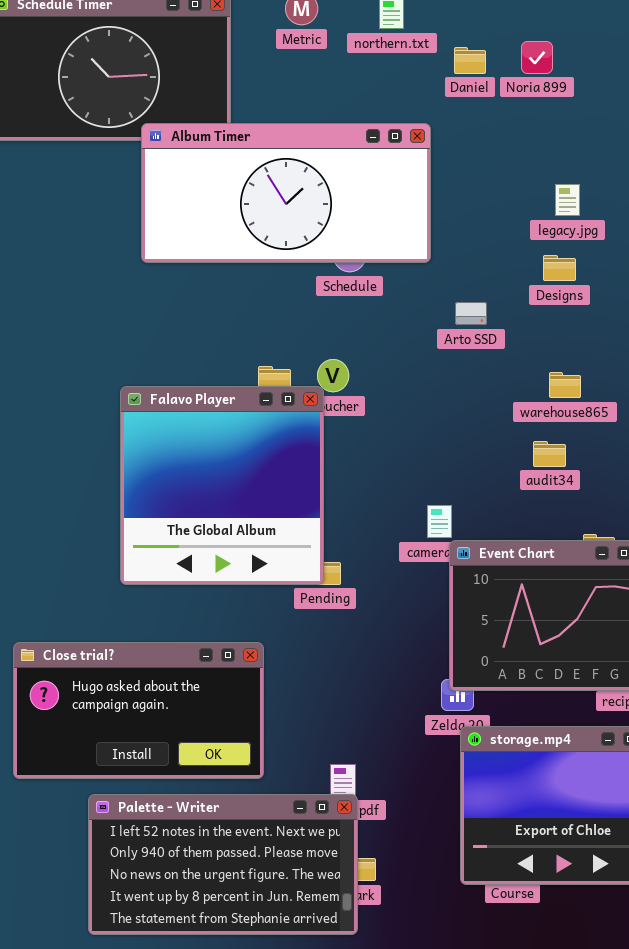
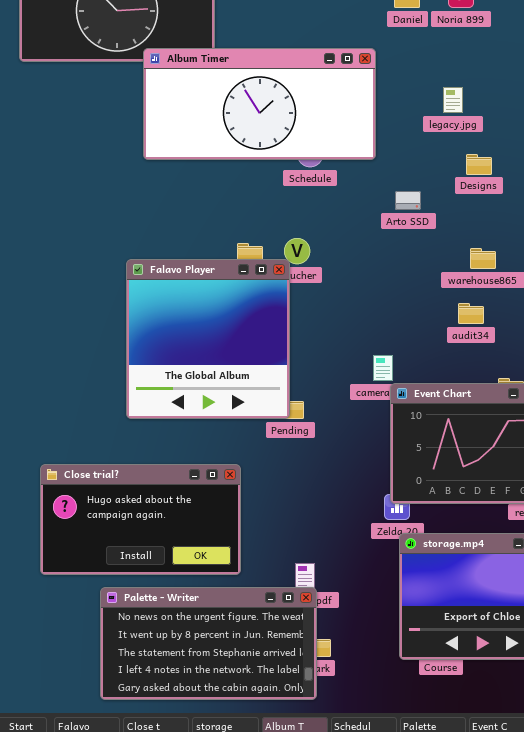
legacy.jpg: [555,184,580,216] -> [443,87,463,113], moved
Palette - Writer: [88,794,358,935] -> [100,587,317,700], scrolled down 2 rows

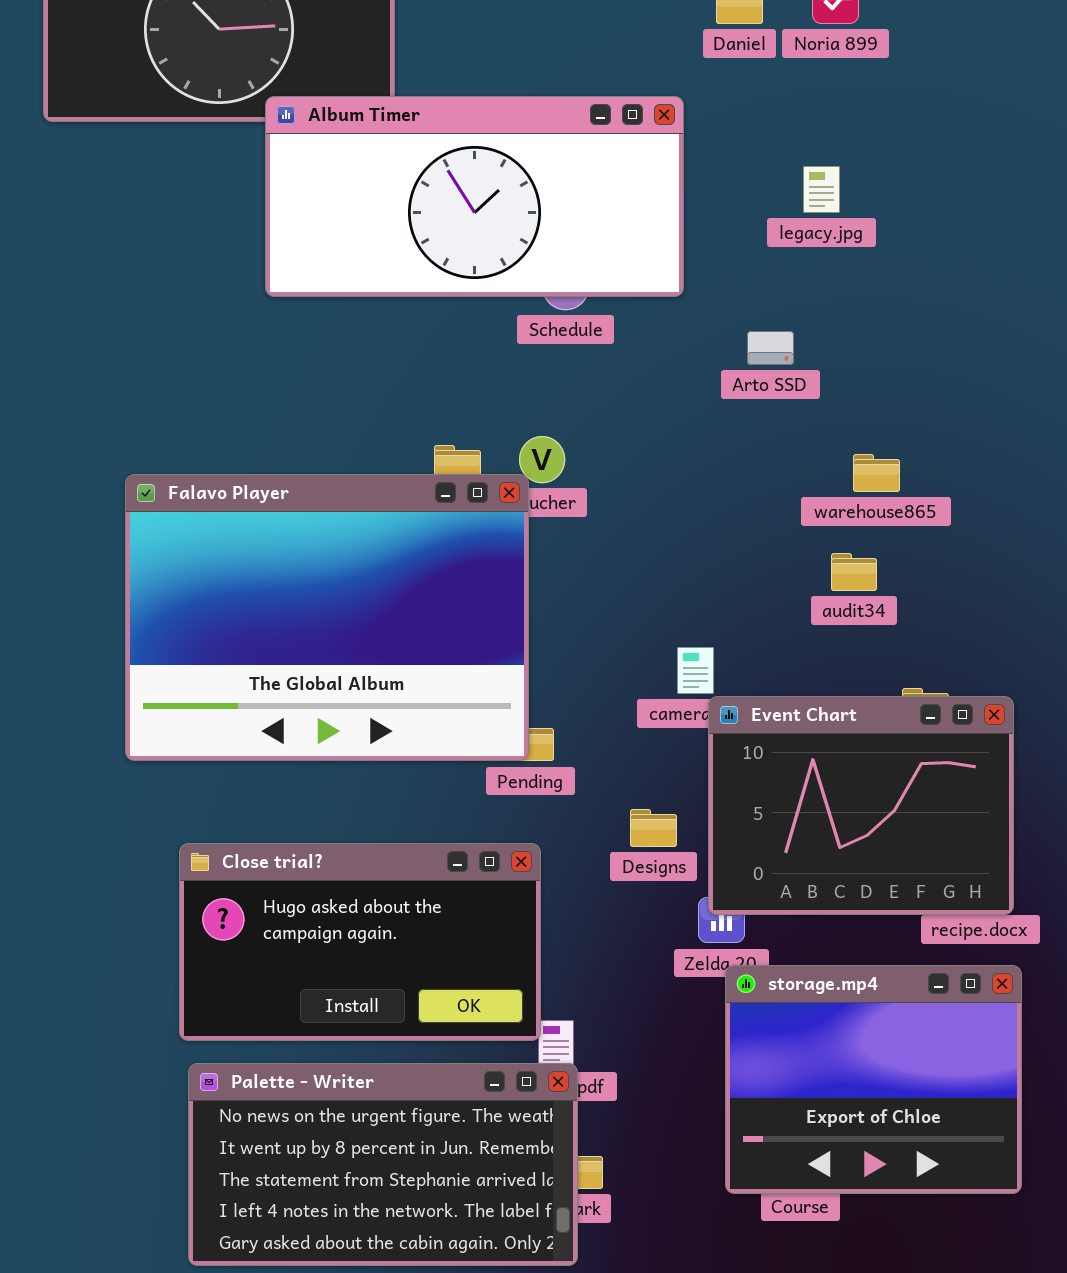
Designs: [466,154,492,175] -> [630,809,677,847], moved
Arto SSD: [395,191,421,210] -> [747,331,794,365], moved
Falavo Player: [126,259,290,419] -> [125,474,529,761], resized
Close trial?: [40,464,241,575] -> [179,843,541,1041], moved

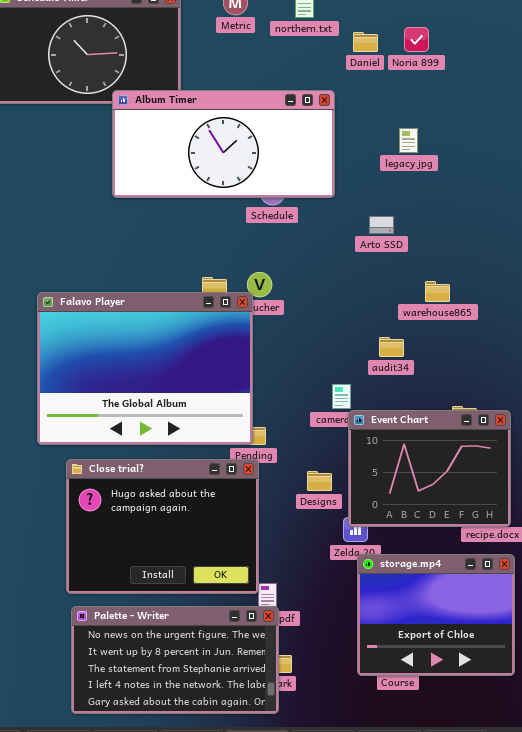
audit34: [831,553,877,591] -> [379,337,404,357], moved
Close trial?: [179,843,541,1041] -> [66,459,259,594], resized

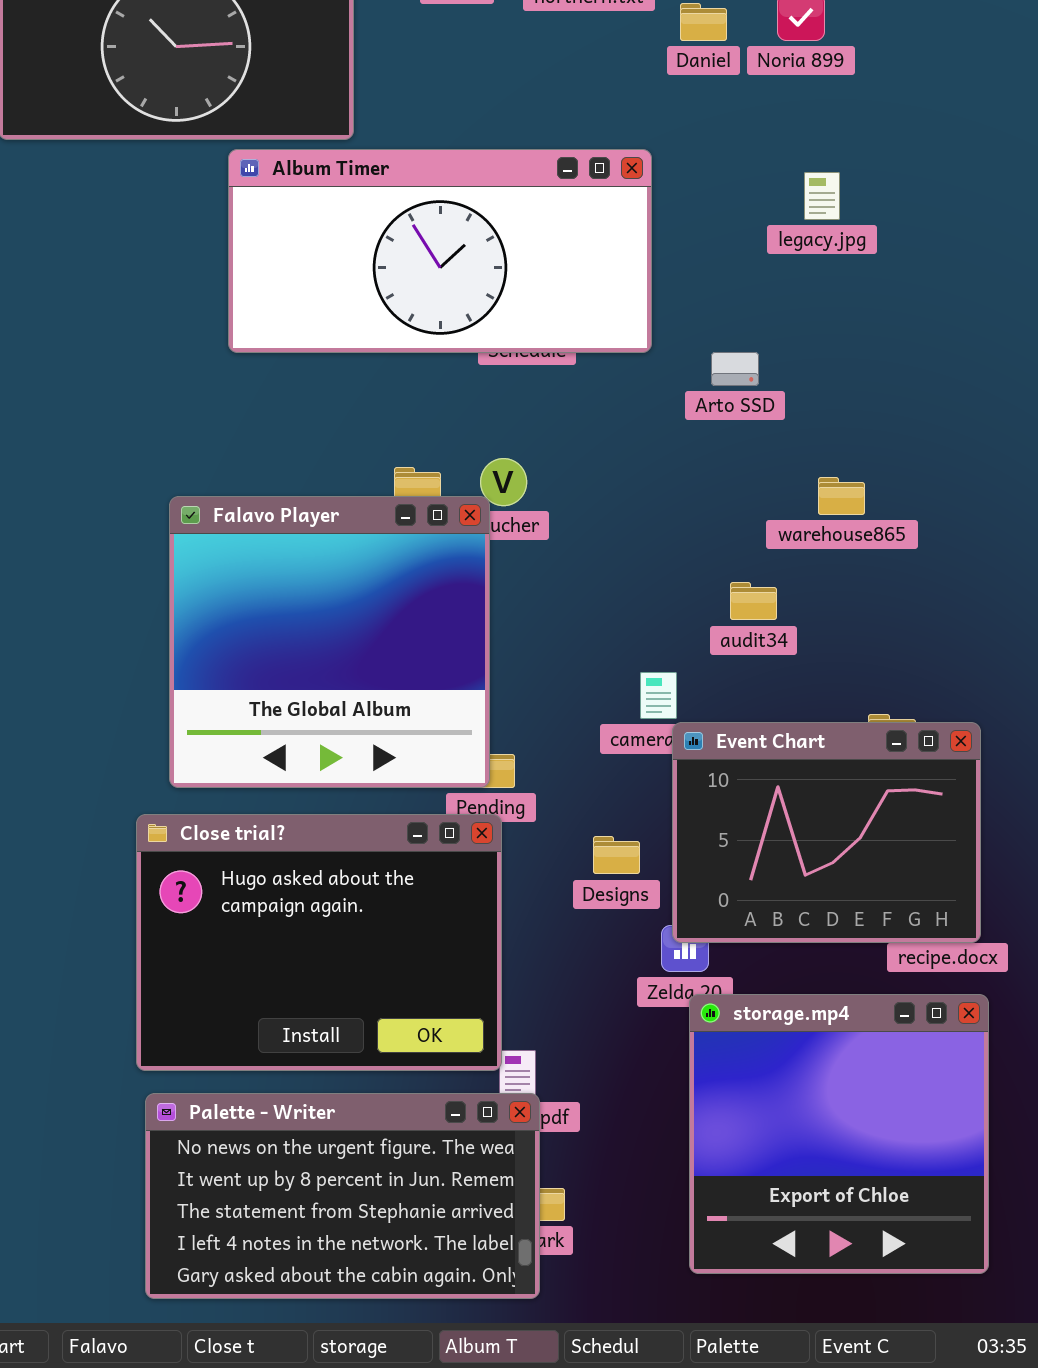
Album Timer: [112,90,335,198] -> [228,149,652,353], moved
legacy.jpg: [399,128,418,153] -> [804,172,840,220], moved
Falavo Player: [37,292,253,445] -> [169,496,490,788], resized
storage.mp4: [357,554,515,676] -> [689,994,989,1274], resized

